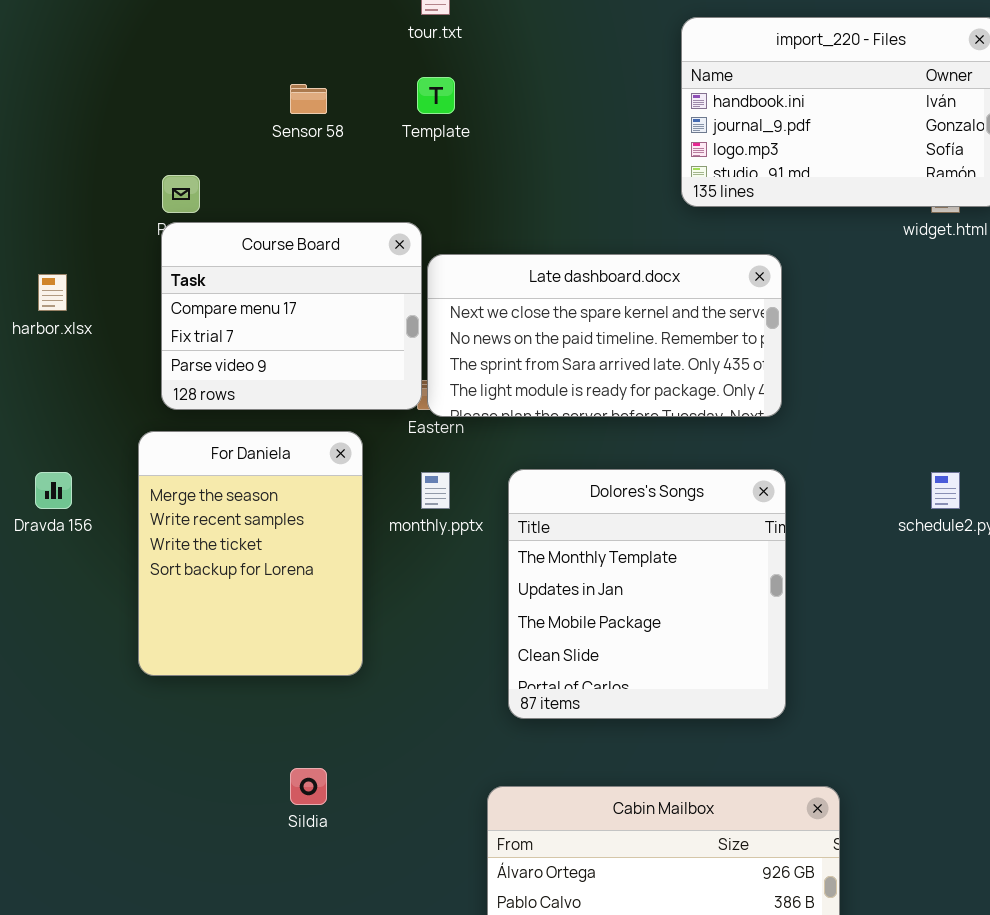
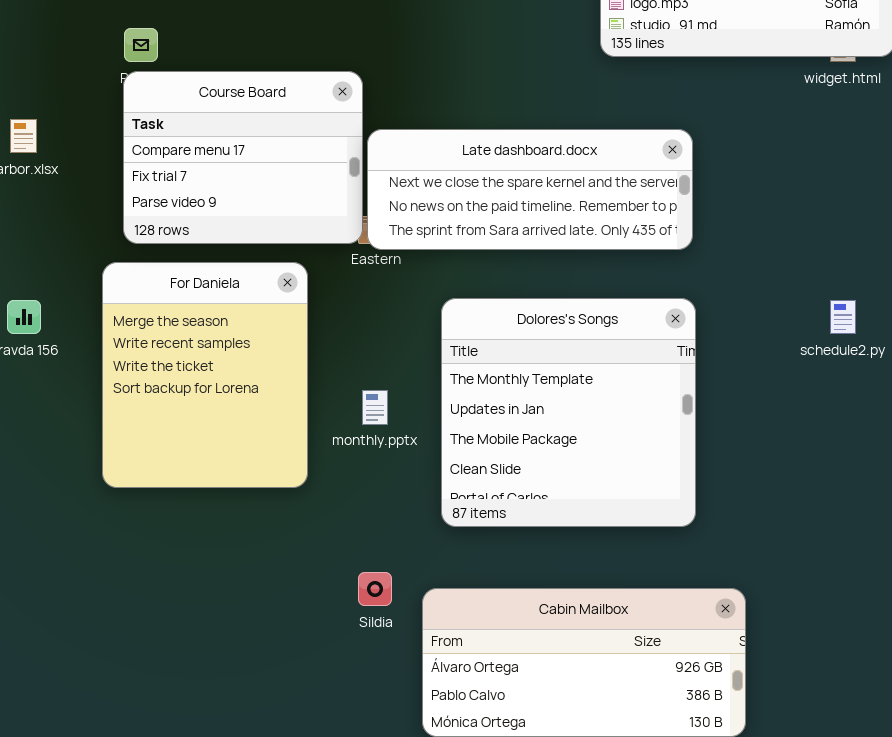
Late dashboard.docx: [427,254,782,417] -> [367,129,693,250], resized
monthly.pptx: [421,472,450,509] -> [362,390,388,425], moved
Sildia: [290,768,327,805] -> [358,572,392,606], moved

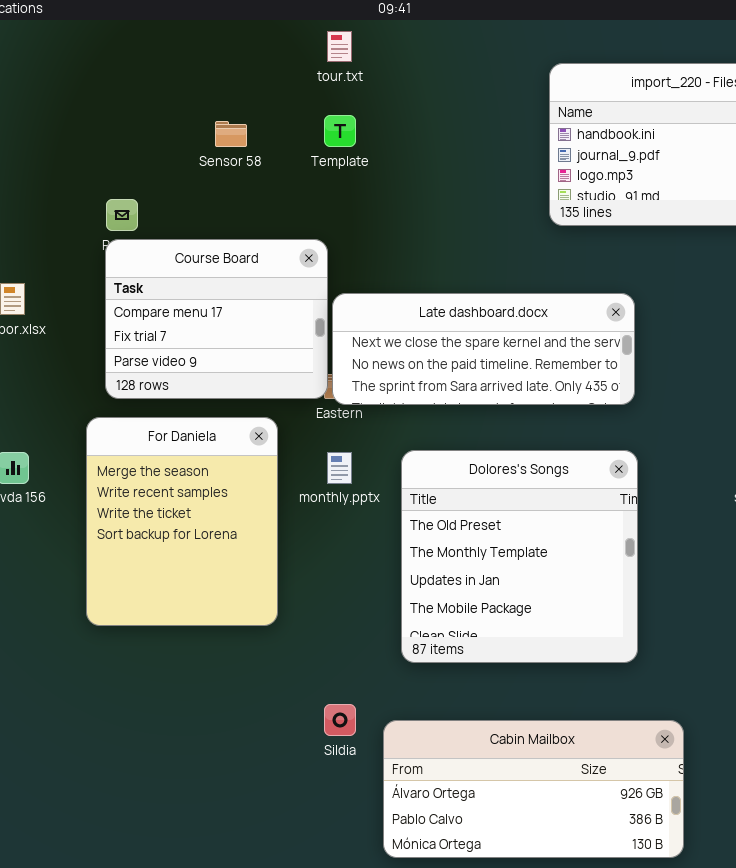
Dolores's Songs: [441,298,696,527] -> [401,450,638,663], scrolled up 1 row
monthly.pptx: [362,390,388,425] -> [327,452,352,484], moved

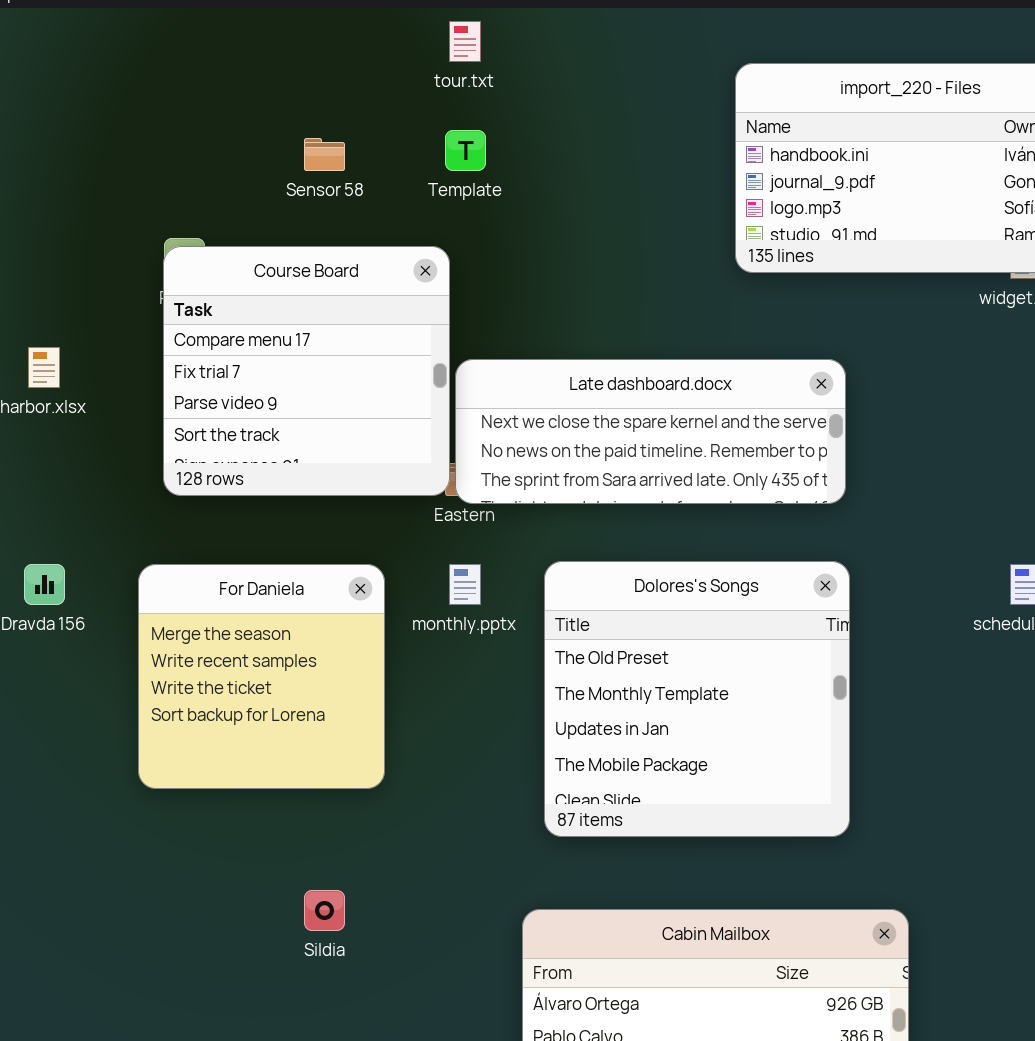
Course Board: [105,239,328,399] -> [163,246,450,496], resized
For Daniela: [86,417,278,626] -> [138,564,385,789], resized
Sildia: [324,704,356,736] -> [304,890,345,931], moved

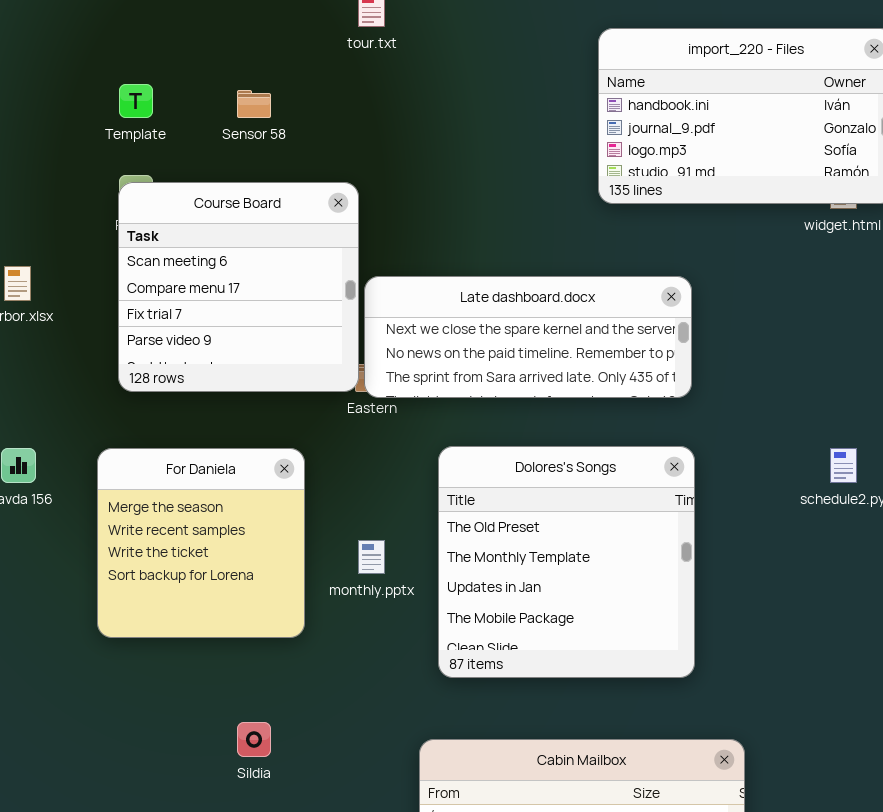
Template: [445,130,486,171] -> [119,84,153,118], moved
Course Board: [163,246,450,496] -> [118,182,359,392], scrolled up 1 row
monthly.pptx: [449,564,481,605] -> [358,540,385,574], moved

